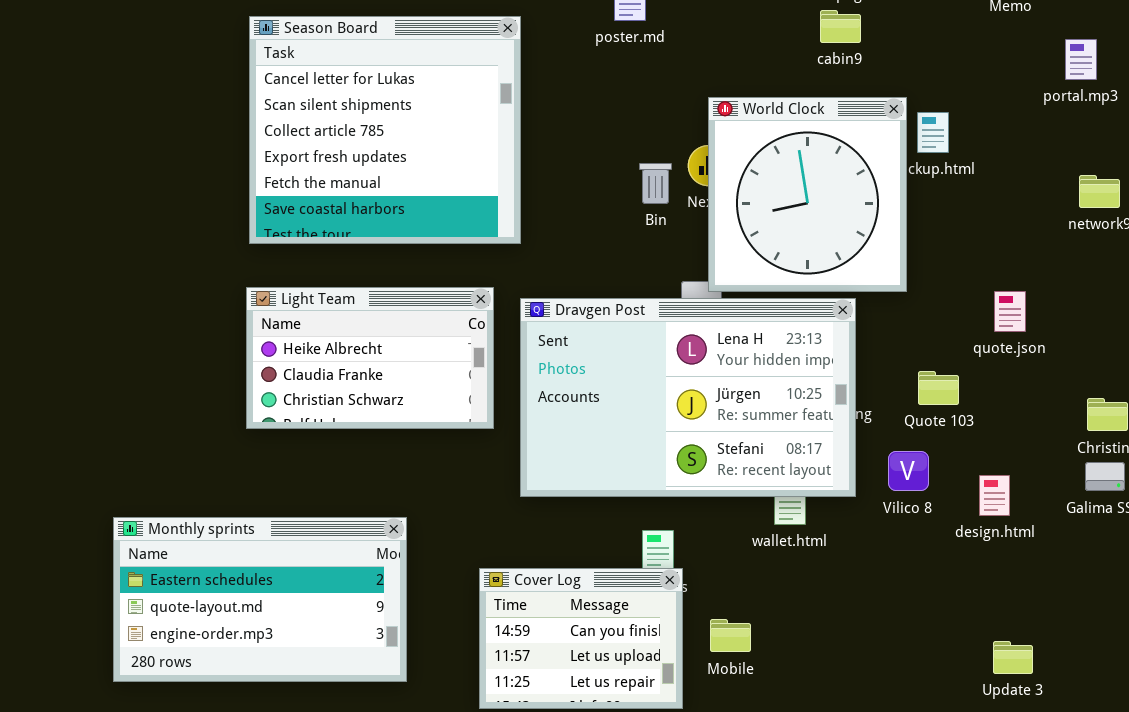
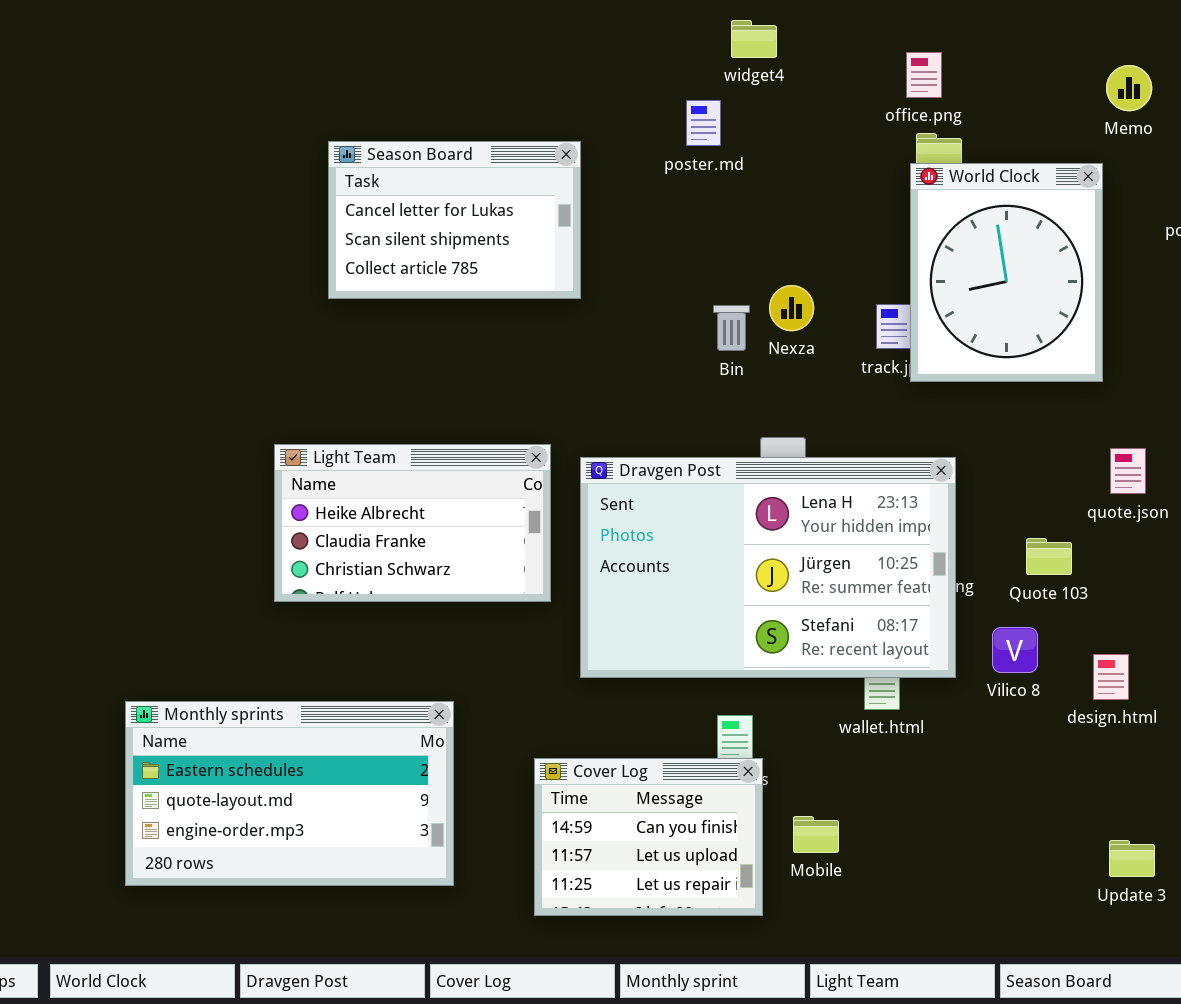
Season Board: [249,16,521,244] -> [328,141,581,299], resized
World Clock: [708,97,907,292] -> [910,163,1103,382], moved, resized

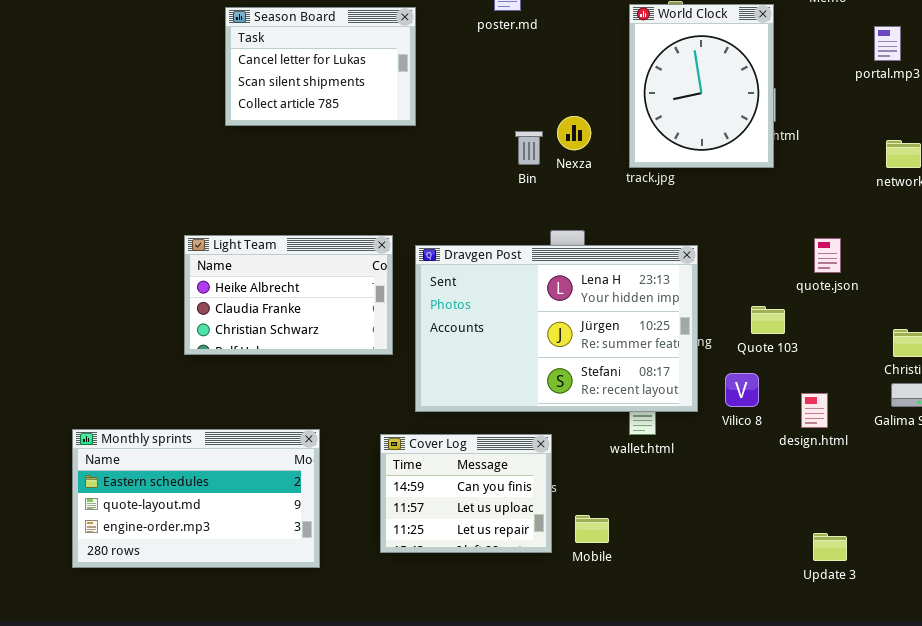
World Clock: [910,163,1103,382] -> [629,4,774,168], moved
Cover Log: [534,758,763,916] -> [380,434,552,553], moved

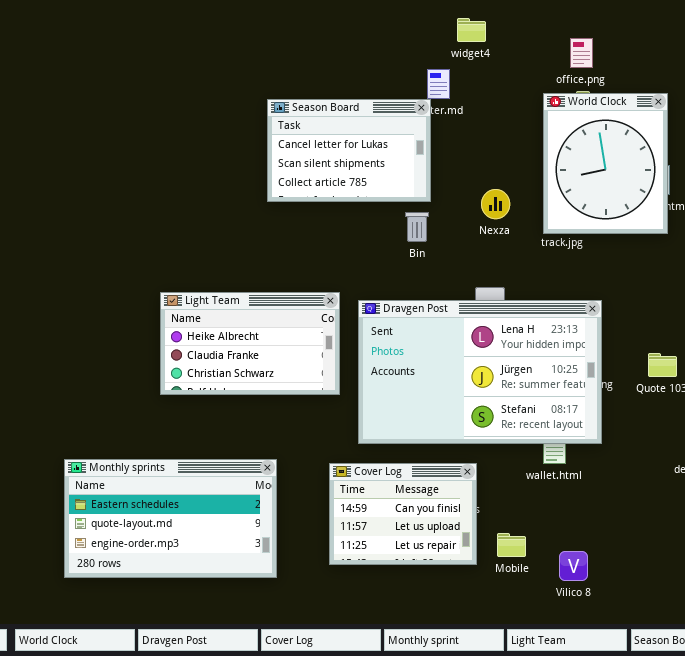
Season Board: [225,7,416,126] -> [267,99,431,202], moved
Bin: [515,131,543,165] -> [405,212,429,242], moved
Vilico 8: [725,373,759,407] -> [559,551,588,581], moved

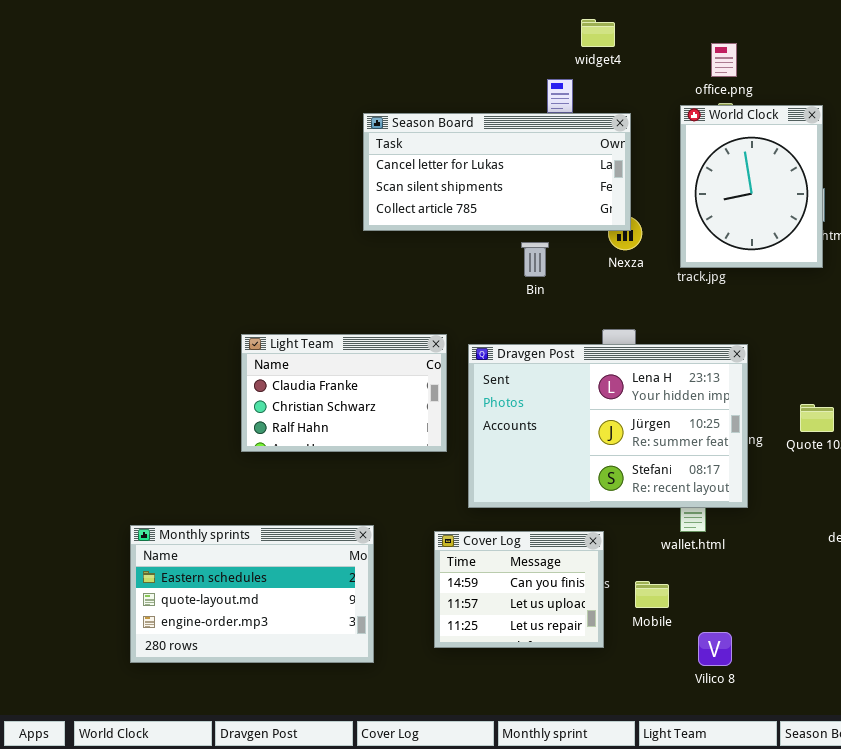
Season Board: [267,99,431,202] -> [363,113,631,231], resized
Light Team: [160,292,340,395] -> [241,334,447,452], scrolled down 1 row
Mobile: [497,533,526,557] -> [635,581,669,608], moved

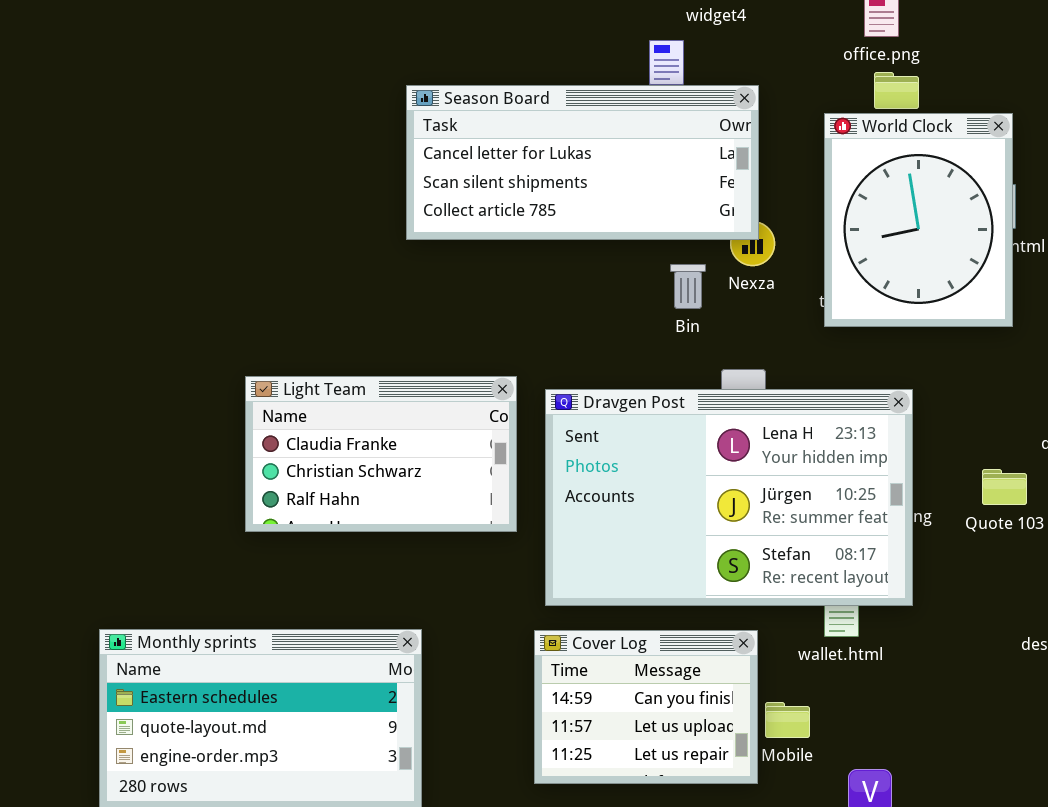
World Clock: [680,105,823,268] -> [824,113,1013,327], moved
Bin: [521,242,549,277] -> [670,264,706,309], moved
Cover Log: [434,531,604,648] -> [534,630,758,784], moved

